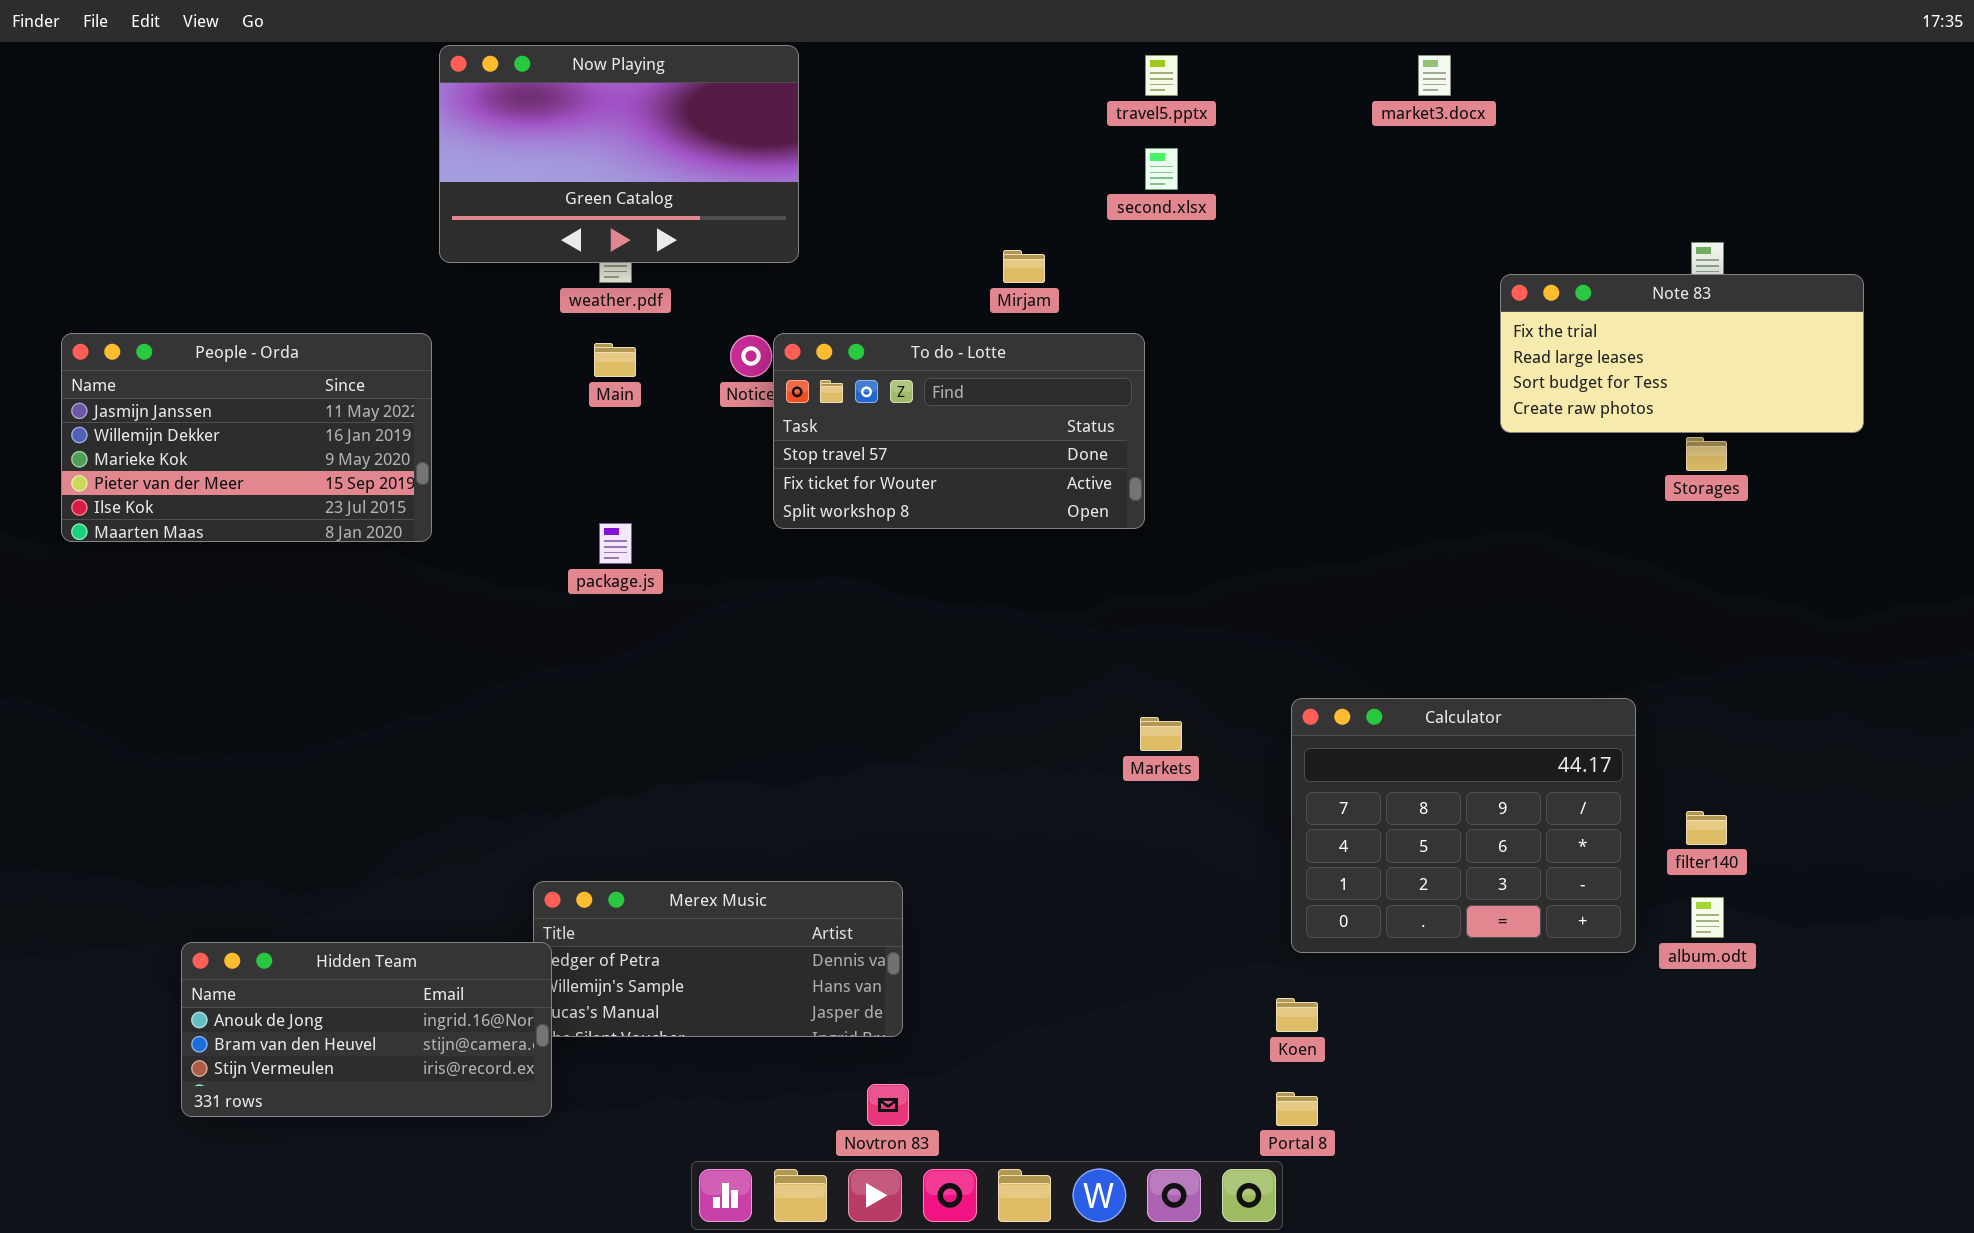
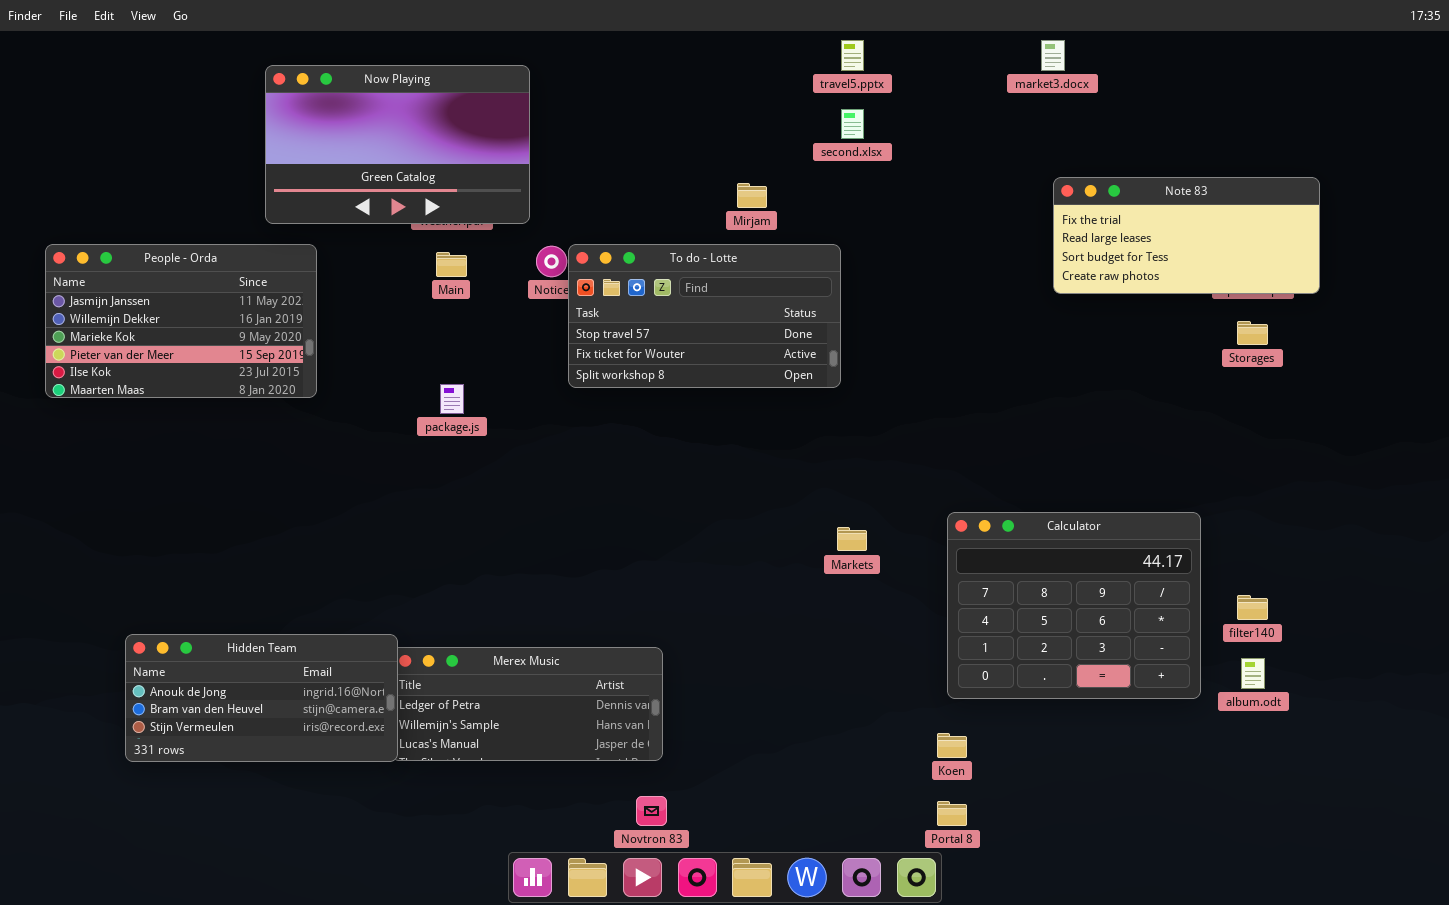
Now Playing: [439,45,799,263] -> [265,65,530,224], moved
Note 83: [1500,274,1864,433] -> [1053,177,1320,294], moved
Hidden Team: [181,942,552,1117] -> [125,634,398,762], moved

